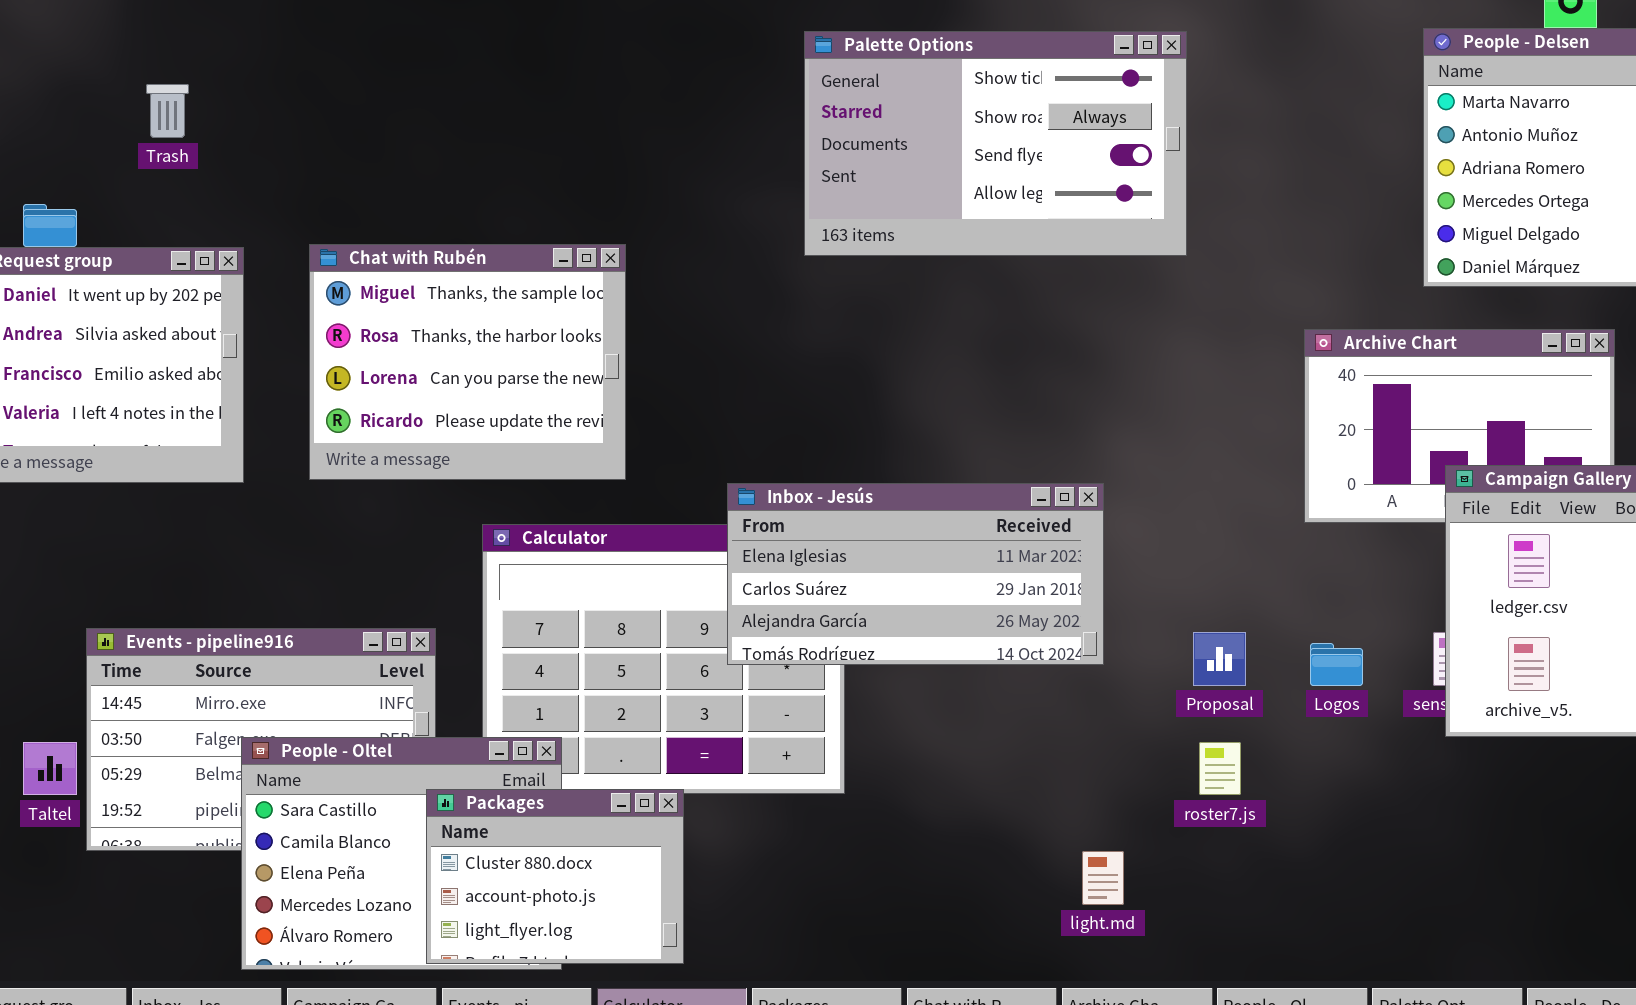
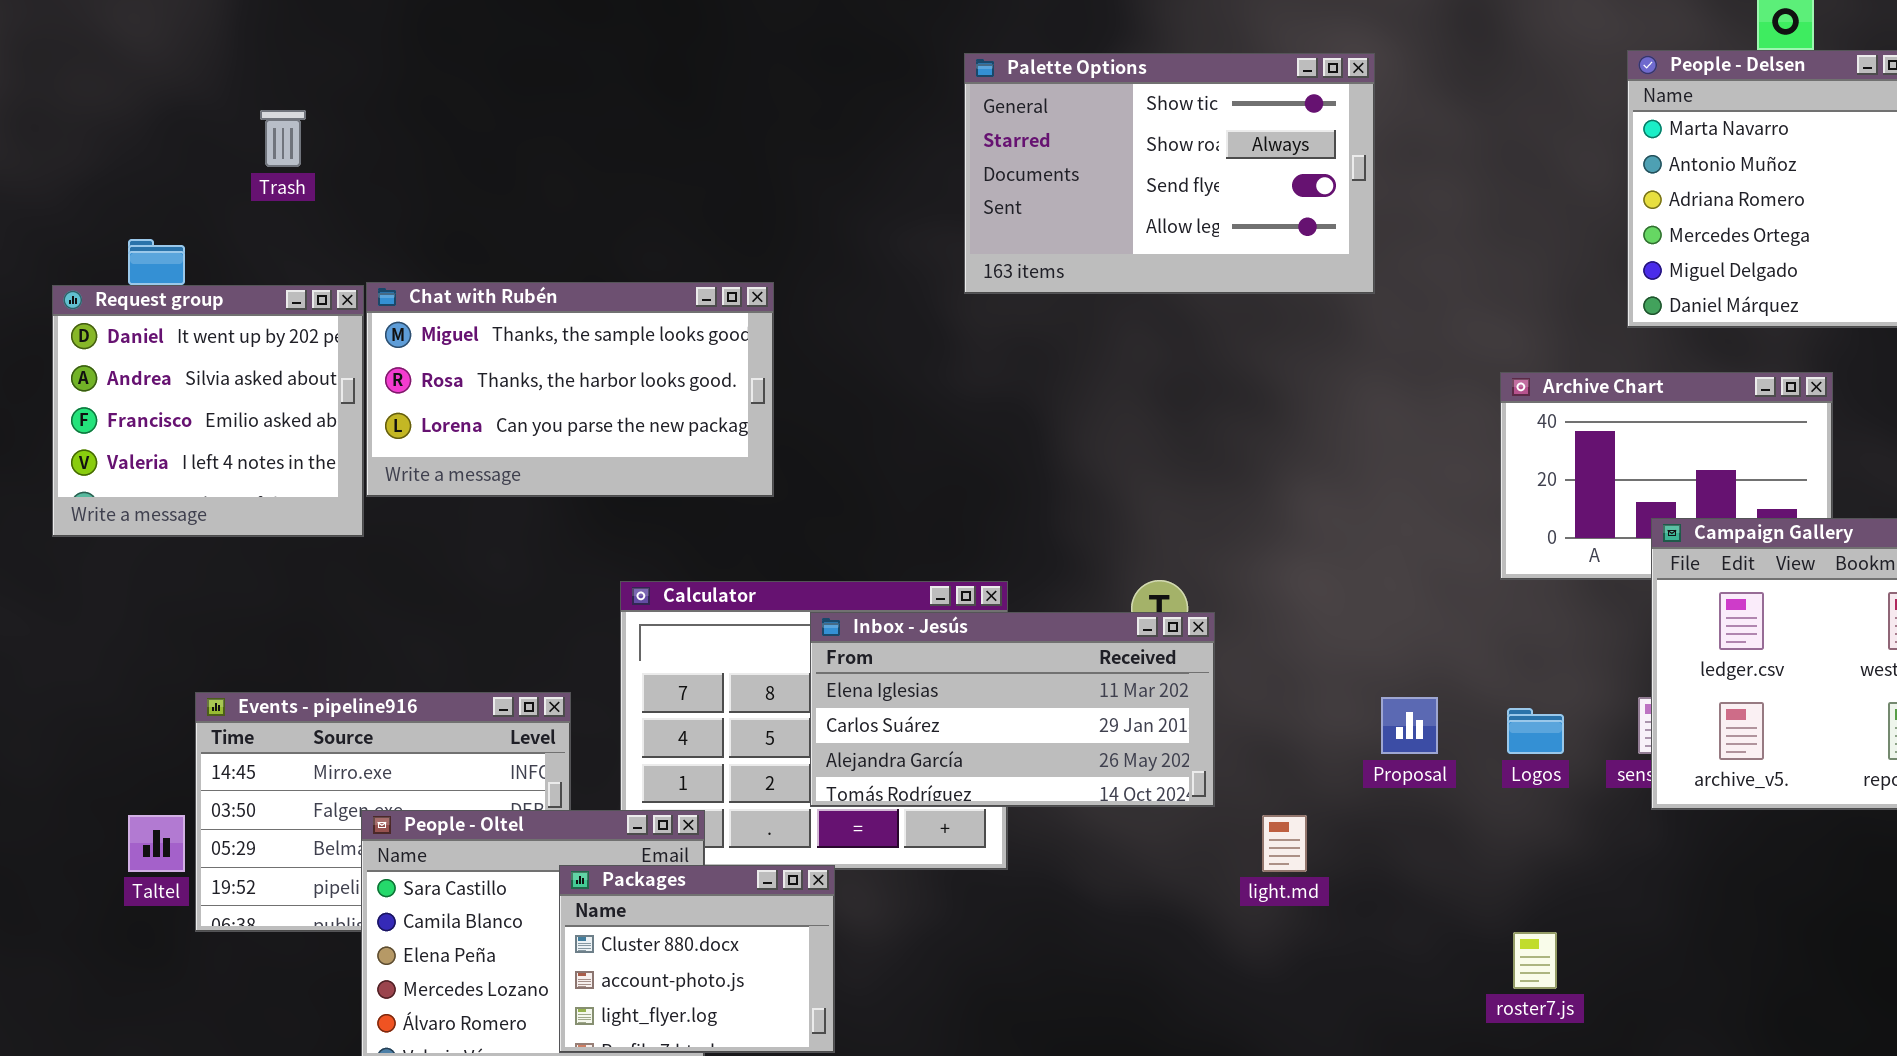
Chat with Rubén: [309,244,626,480] -> [366,282,774,497], resized
Inbox - Jesús: [727,483,1104,665] -> [810,612,1215,807], moved
roster7.js: [1199,742,1241,795] -> [1513,932,1557,989], moved
light.md: [1082,851,1124,905] -> [1262,815,1307,872], moved

